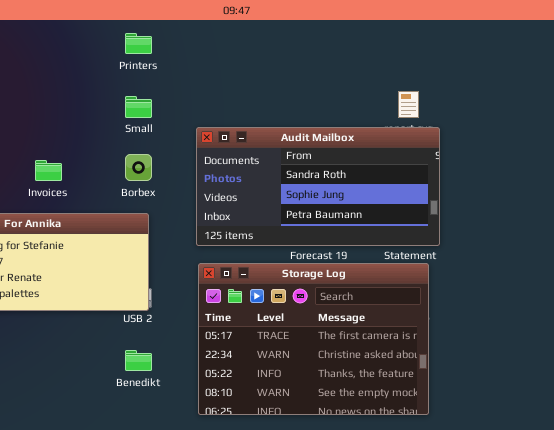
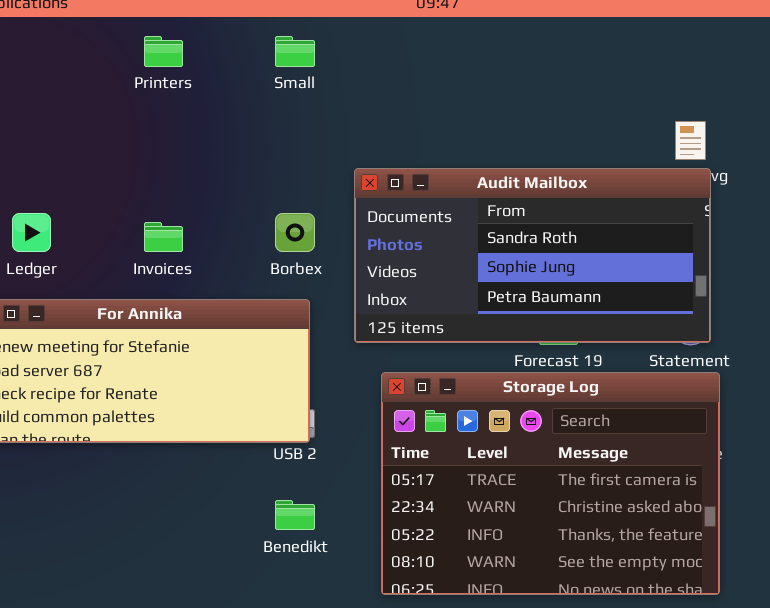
Printers: [125,33,152,54] -> [144,36,183,67], moved
Small: [125,96,152,118] -> [275,36,315,67], moved
Audit Mailbox: [196,127,440,246] -> [354,168,711,343], moved

